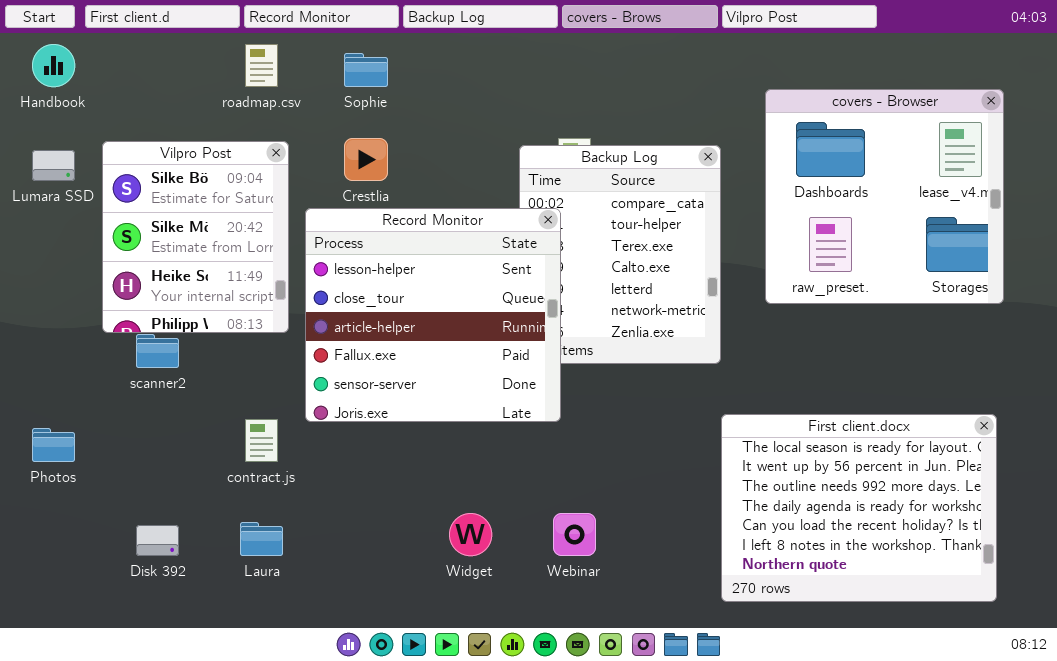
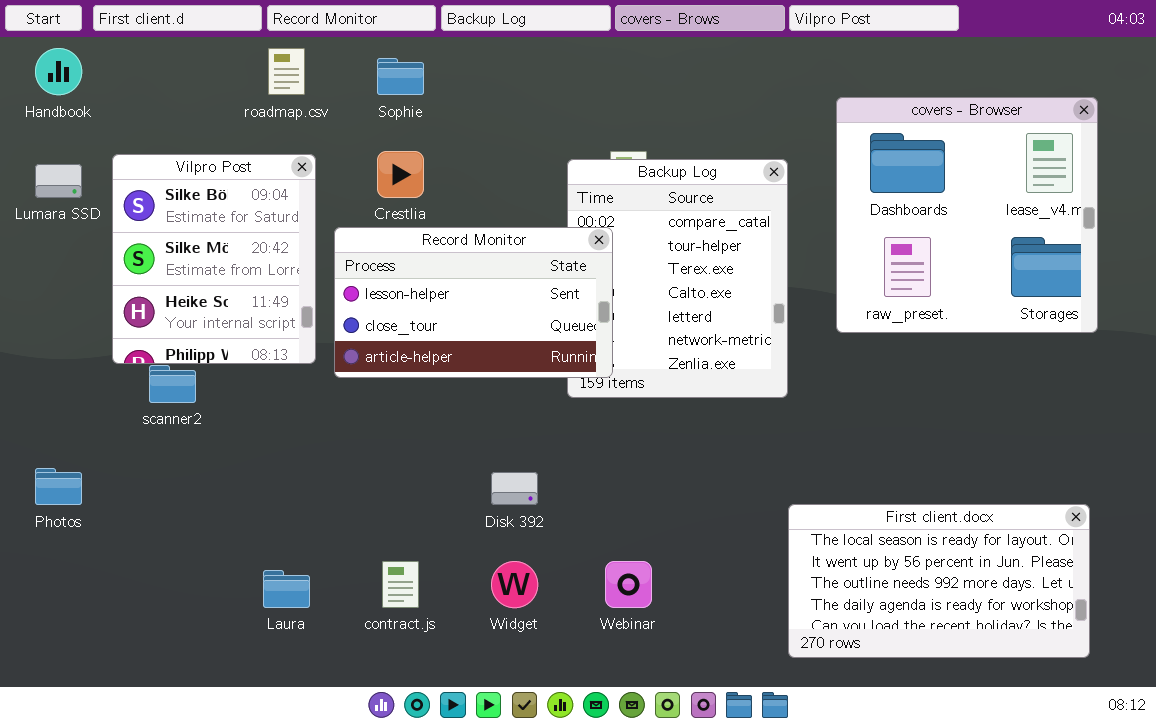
Record Monitor: [305,208,561,422] -> [334,227,613,378], resized
First client.docx: [721,414,997,602] -> [788,504,1090,658], resized
contract.js: [245,419,278,462] -> [382,561,419,608], moved
Disk 392: [136,525,179,556] -> [491,472,538,505], moved

